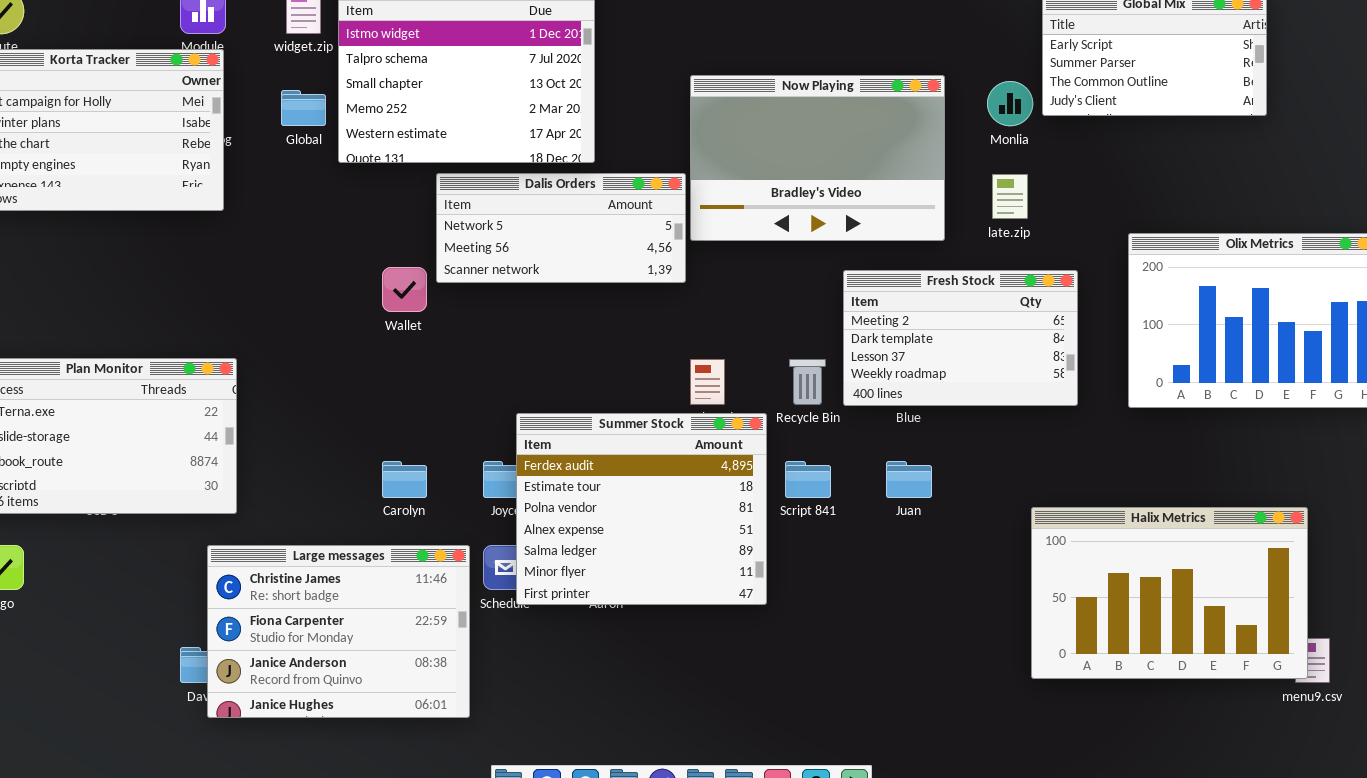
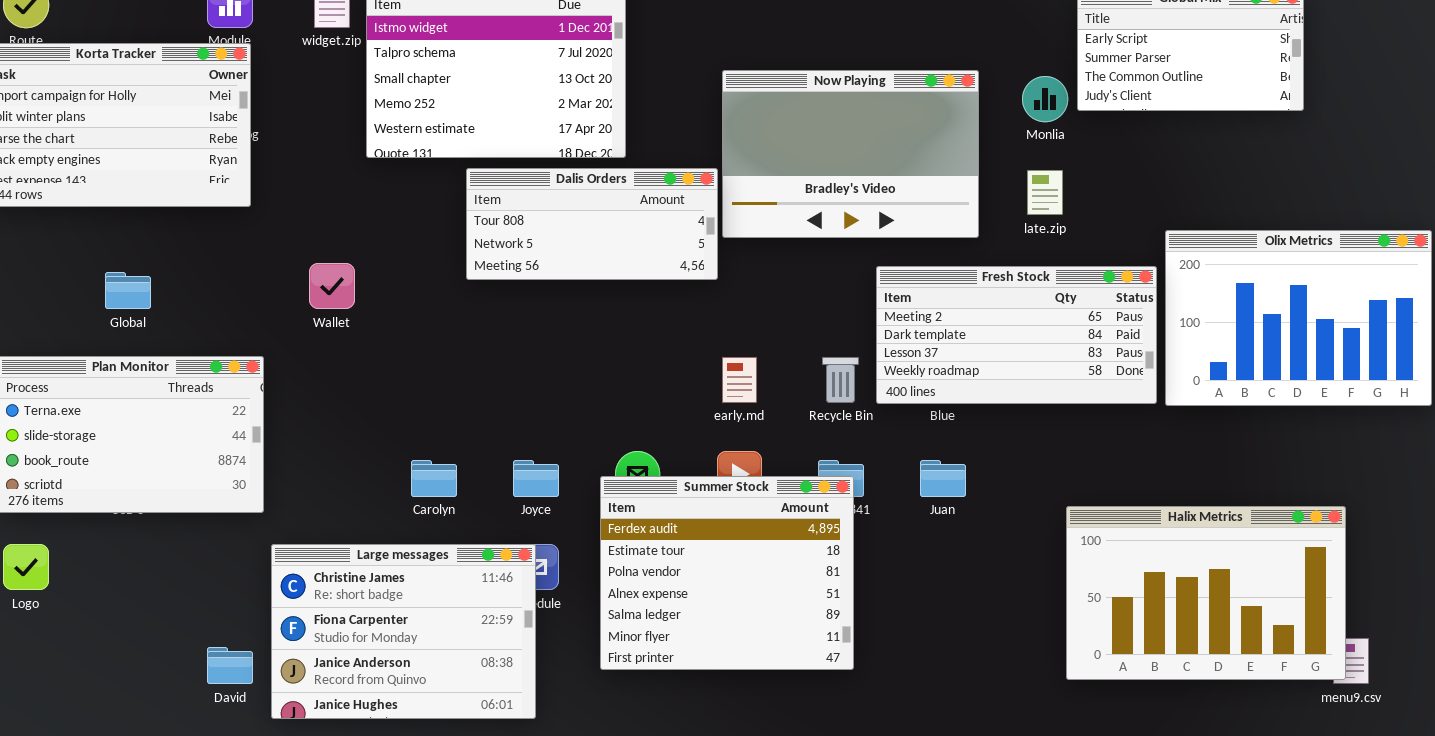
Global: [281,90,326,126] -> [105,272,151,309], moved
Dalis Orders: [436,173,686,283] -> [466,168,718,280], scrolled up 1 row
Wallet: [382,267,427,312] -> [309,263,355,309], moved
Fresh Stock: [843,270,1078,406] -> [876,266,1157,404], resized
Summer Stock: [516,413,767,605] -> [600,476,854,670], moved
Large messages: [207,545,470,718] -> [271,544,536,719], moved

